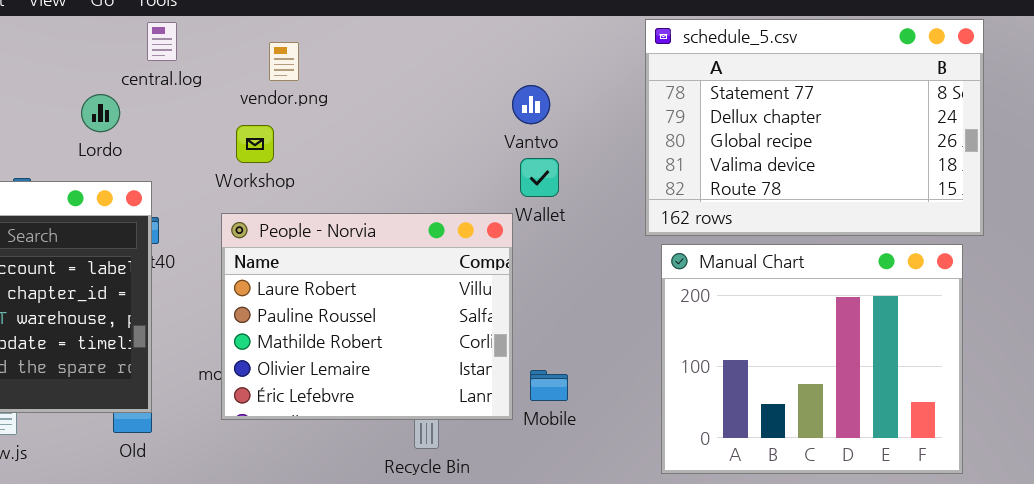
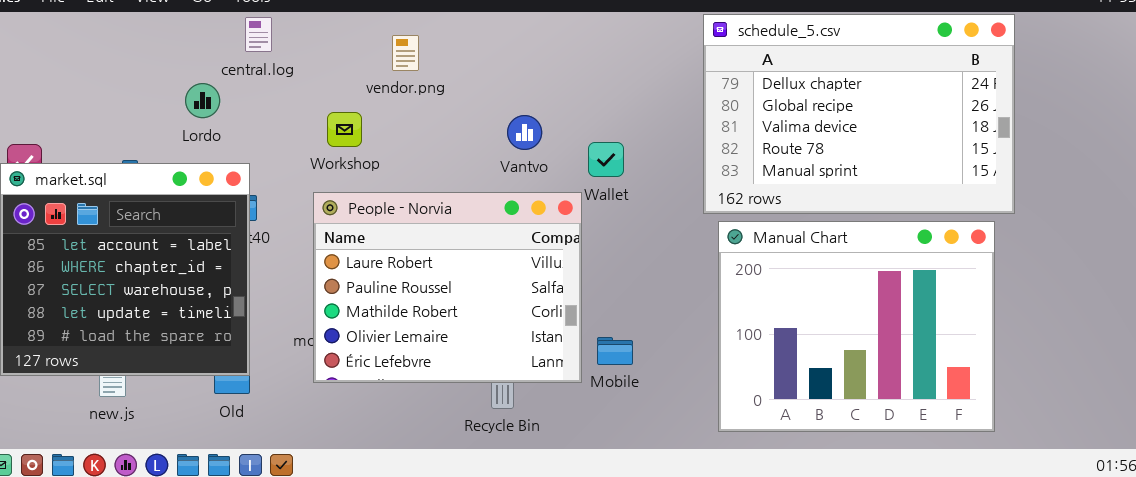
schedule_5.csv: [645,19,984,236] -> [703,14,1015,214], scrolled down 1 row
vendor.png: [269,42,299,81] -> [392,35,419,71], moved
Vantvo: [512,85,550,124] -> [507,115,542,150], moved

